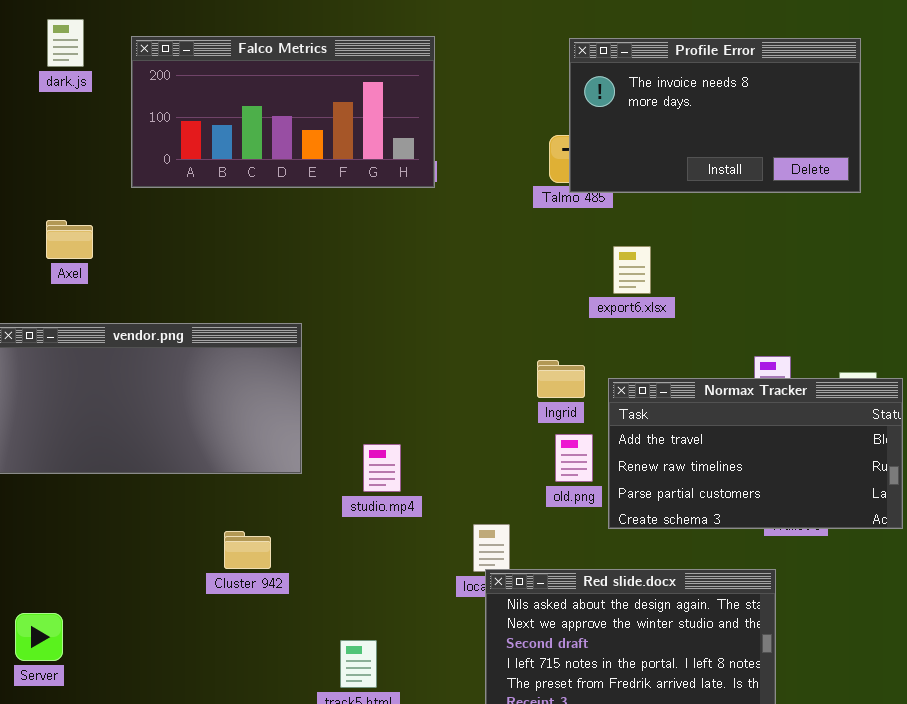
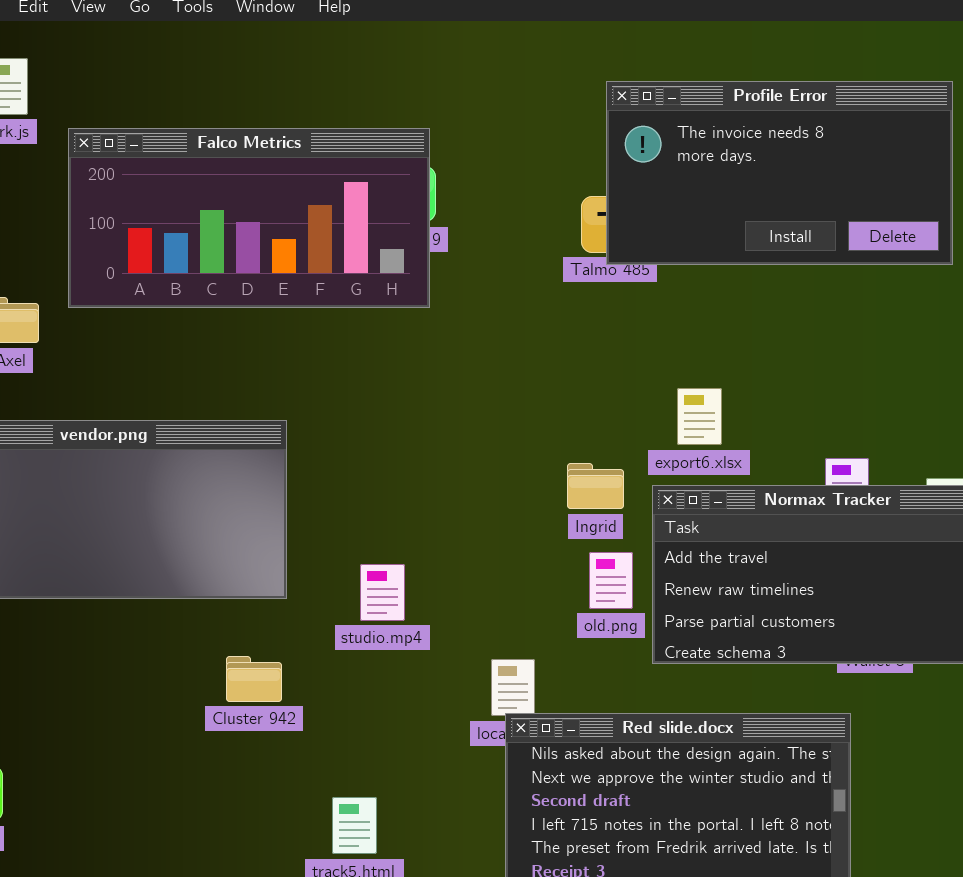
Falco Metrics: [131,36,435,188] -> [68,128,430,308], moved
export6.xlsx: [613,246,651,294] -> [677,388,722,445], moved
Cluster 942: [224,531,271,569] -> [226,656,282,702], moved

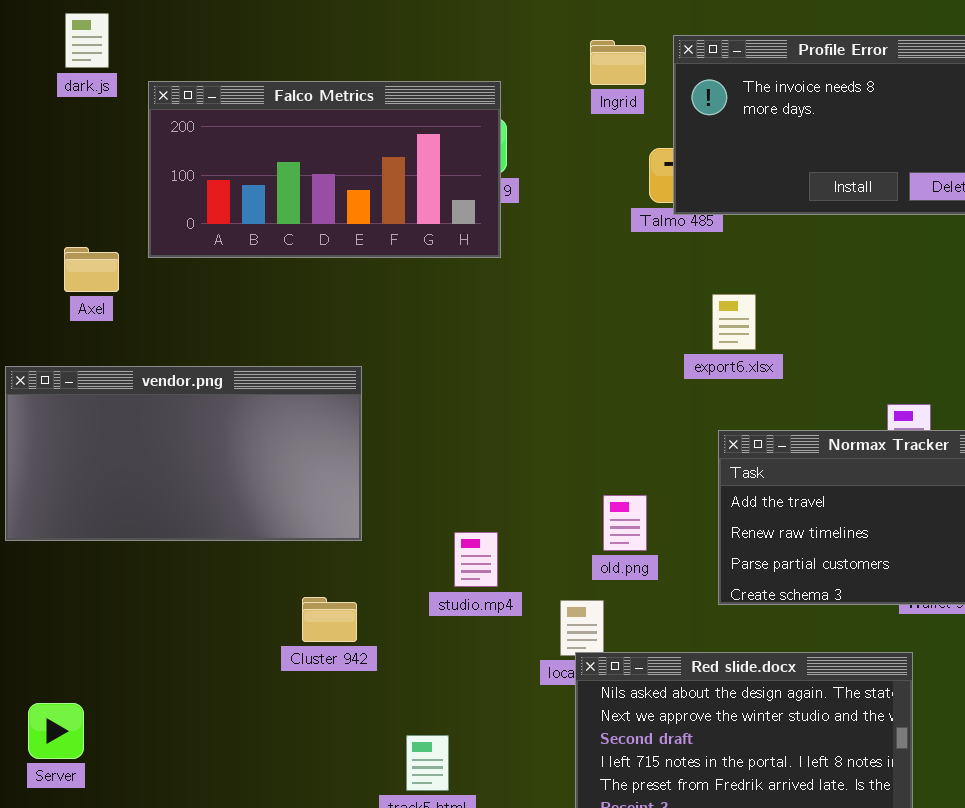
export6.xlsx: [677,388,722,445] -> [712,294,756,350], moved
Ingrid: [567,463,624,509] -> [590,40,646,85], moved
old.png: [589,552,633,609] -> [603,495,647,551], moved
studio.mp4: [360,564,405,621] -> [454,532,498,587], moved

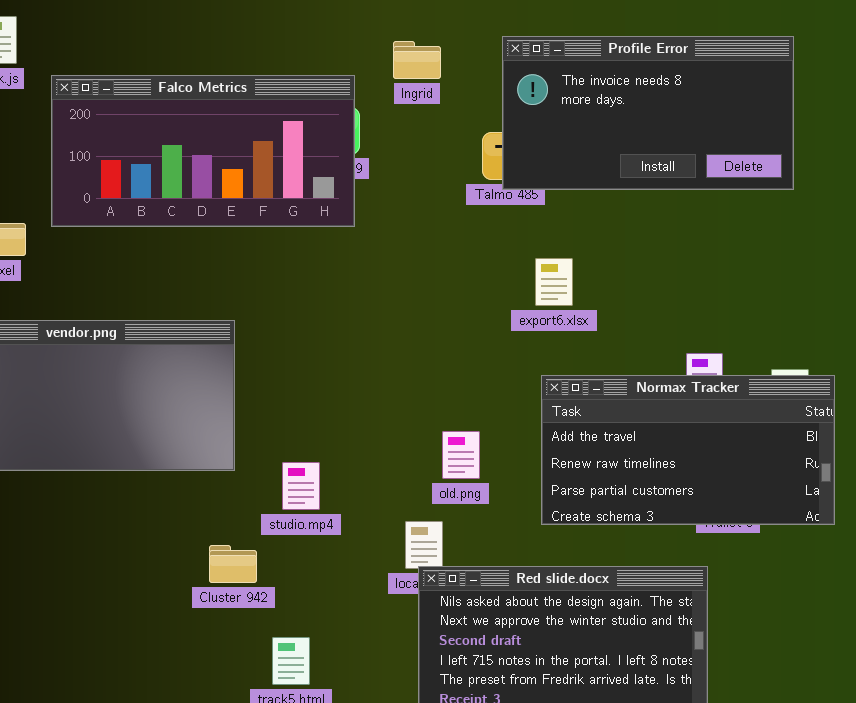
Ingrid: [590,40,646,85] -> [393,41,441,79], moved
studio.mp4: [454,532,498,587] -> [282,462,320,510], moved
Cluster 942: [302,597,357,642] -> [209,545,257,583], moved

